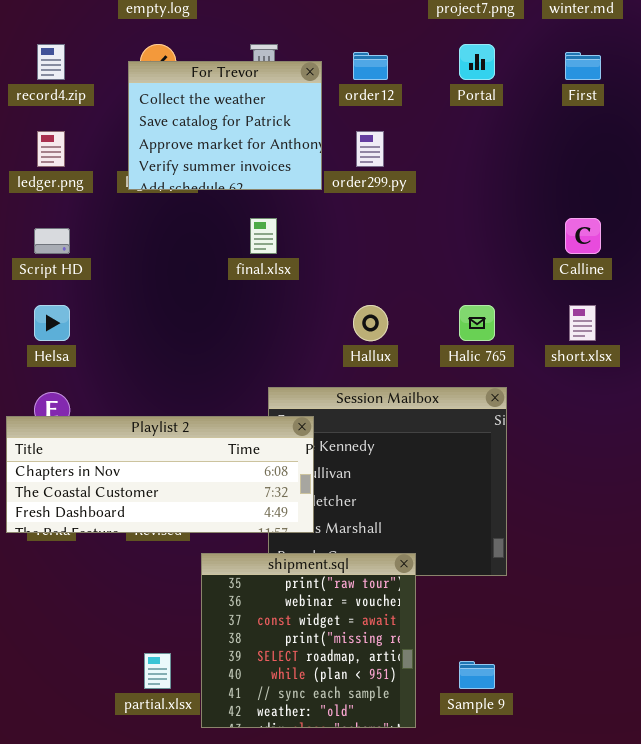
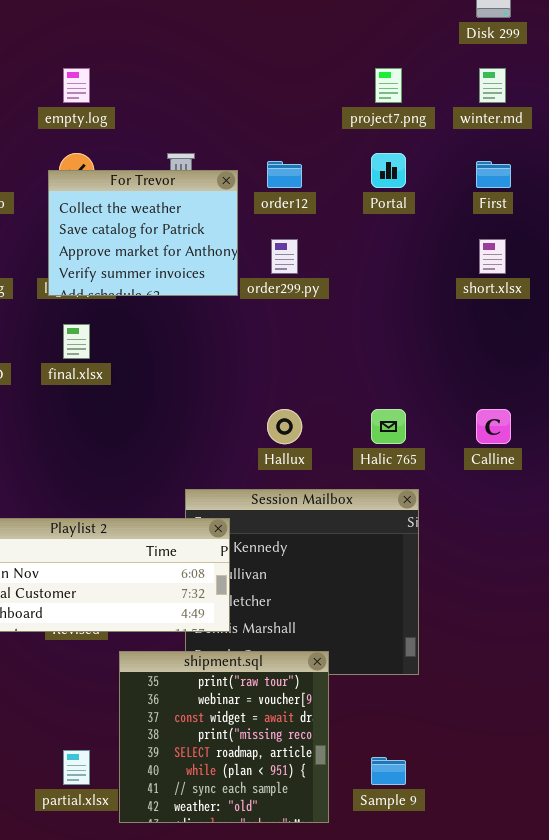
final.xlsx: [250,218,277,254] -> [63,324,90,359], moved
Calline: [565,218,601,254] -> [476,409,511,444], moved
short.xlsx: [569,305,596,341] -> [479,239,506,274], moved

